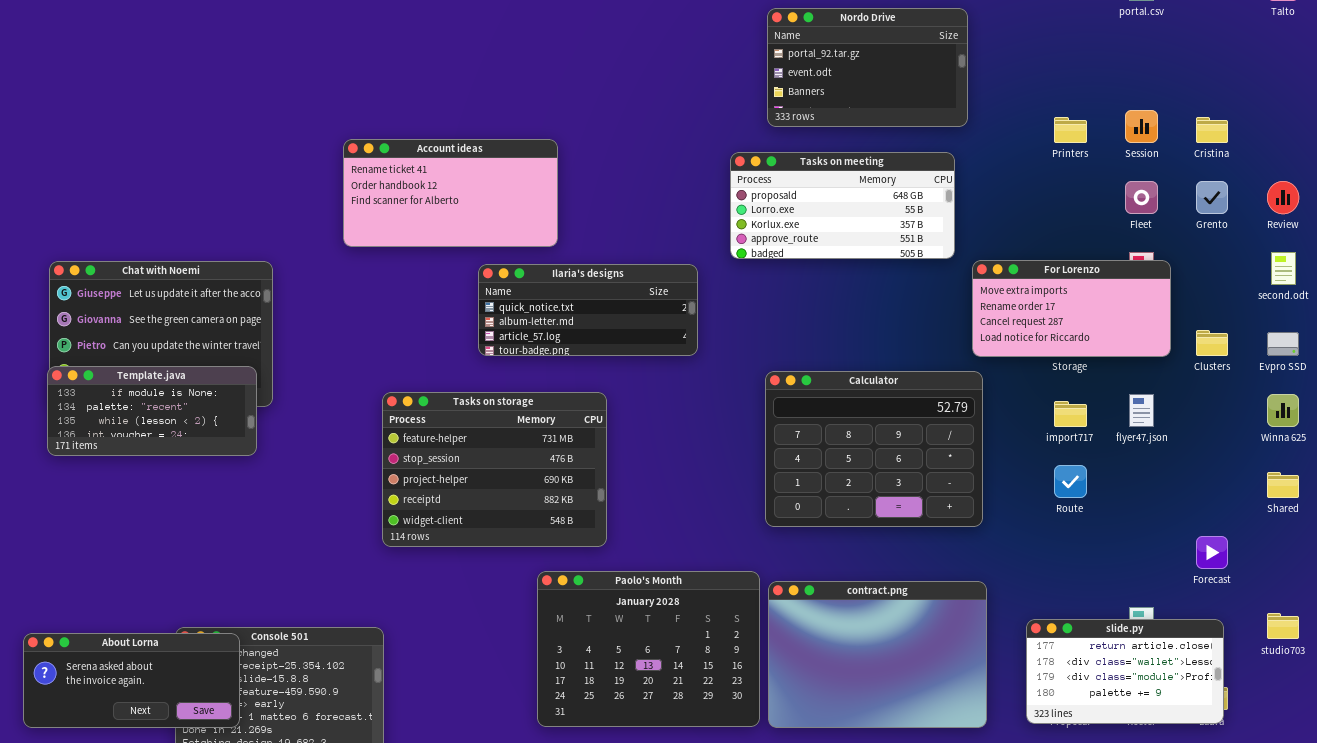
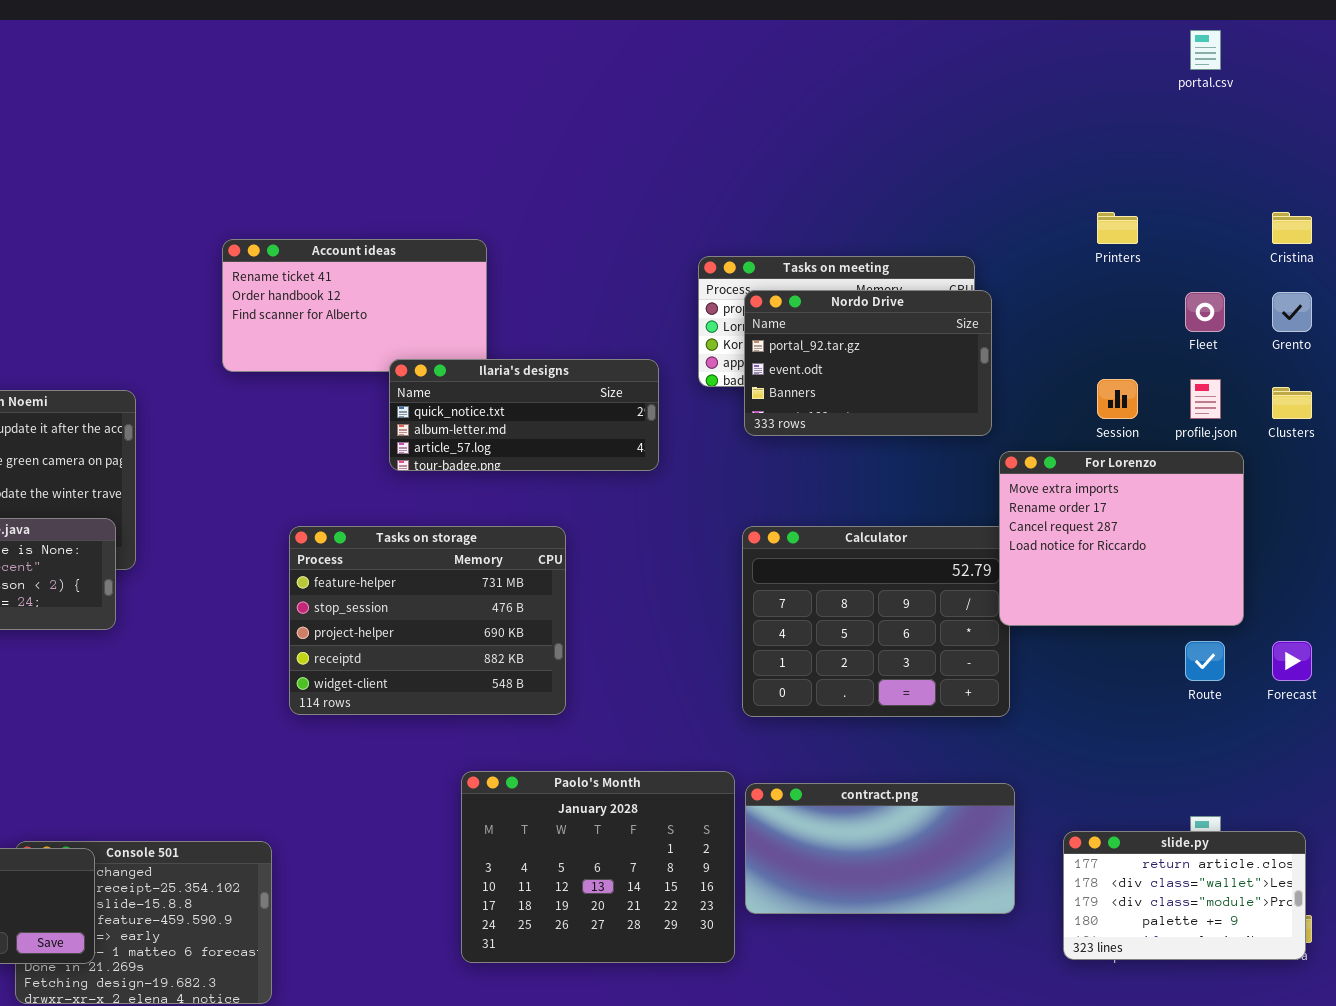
Nordo Drive: [767,8,968,127] -> [744,290,992,436], moved
Session: [1125,110,1158,143] -> [1097,379,1138,419], moved
For Lorenzo: [972,260,1171,357] -> [999,451,1244,626], moved, resized
Ilaria's designs: [478,264,698,356] -> [389,359,659,471], moved
Clusters: [1196,330,1228,356] -> [1272,387,1312,419], moved
Tasks on storage: [382,392,607,547] -> [289,526,566,715], moved
Route: [1054,465,1087,498] -> [1185,641,1225,681], moved
Forecast: [1196,536,1228,569] -> [1272,641,1312,681], moved
contract.png: [768,581,987,728] -> [745,783,1015,914], resized

